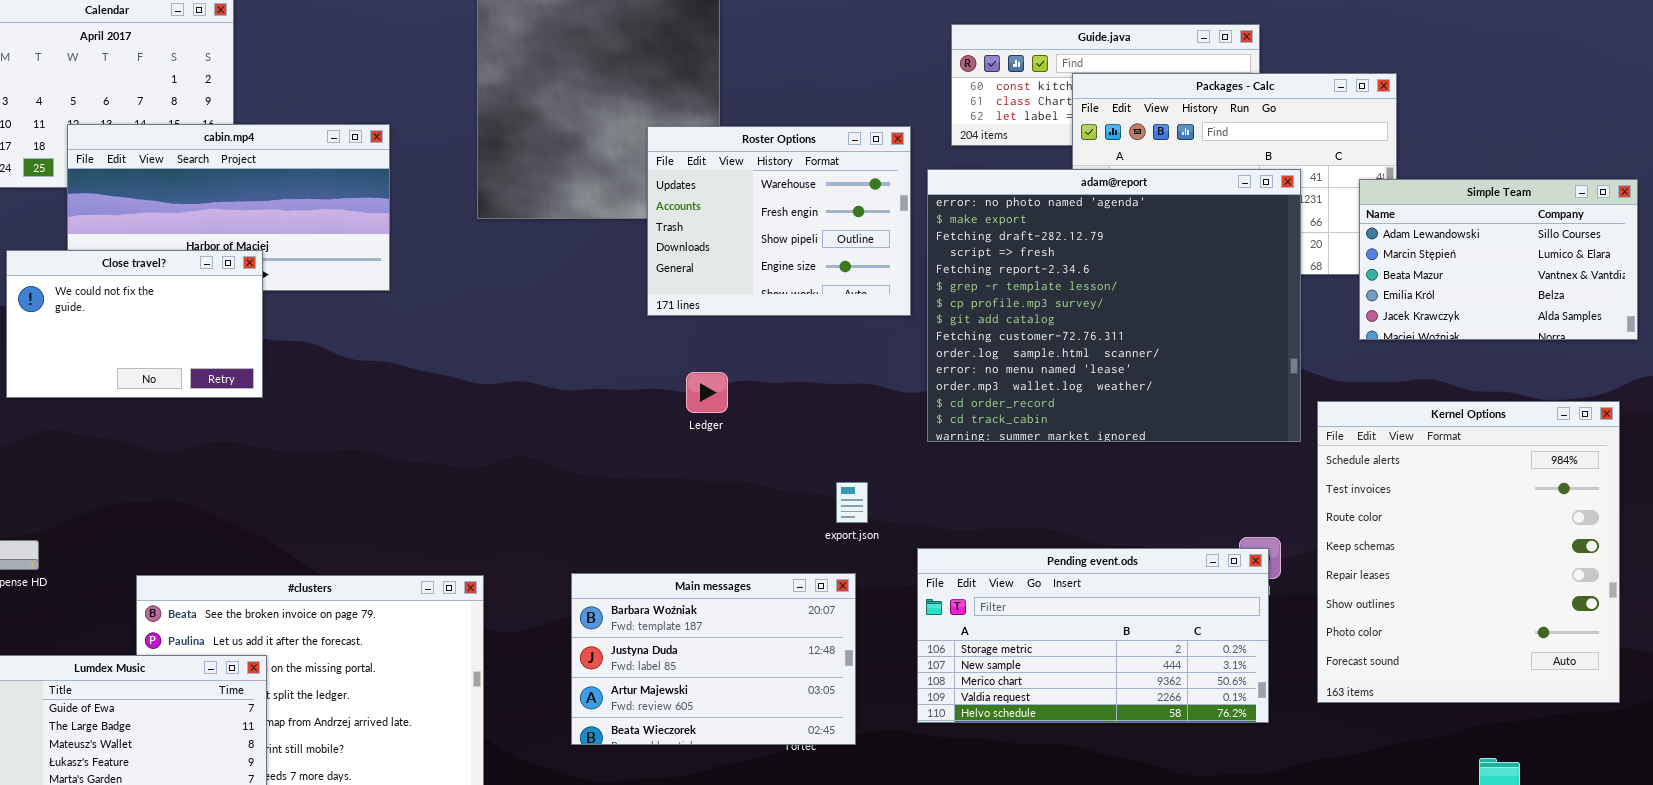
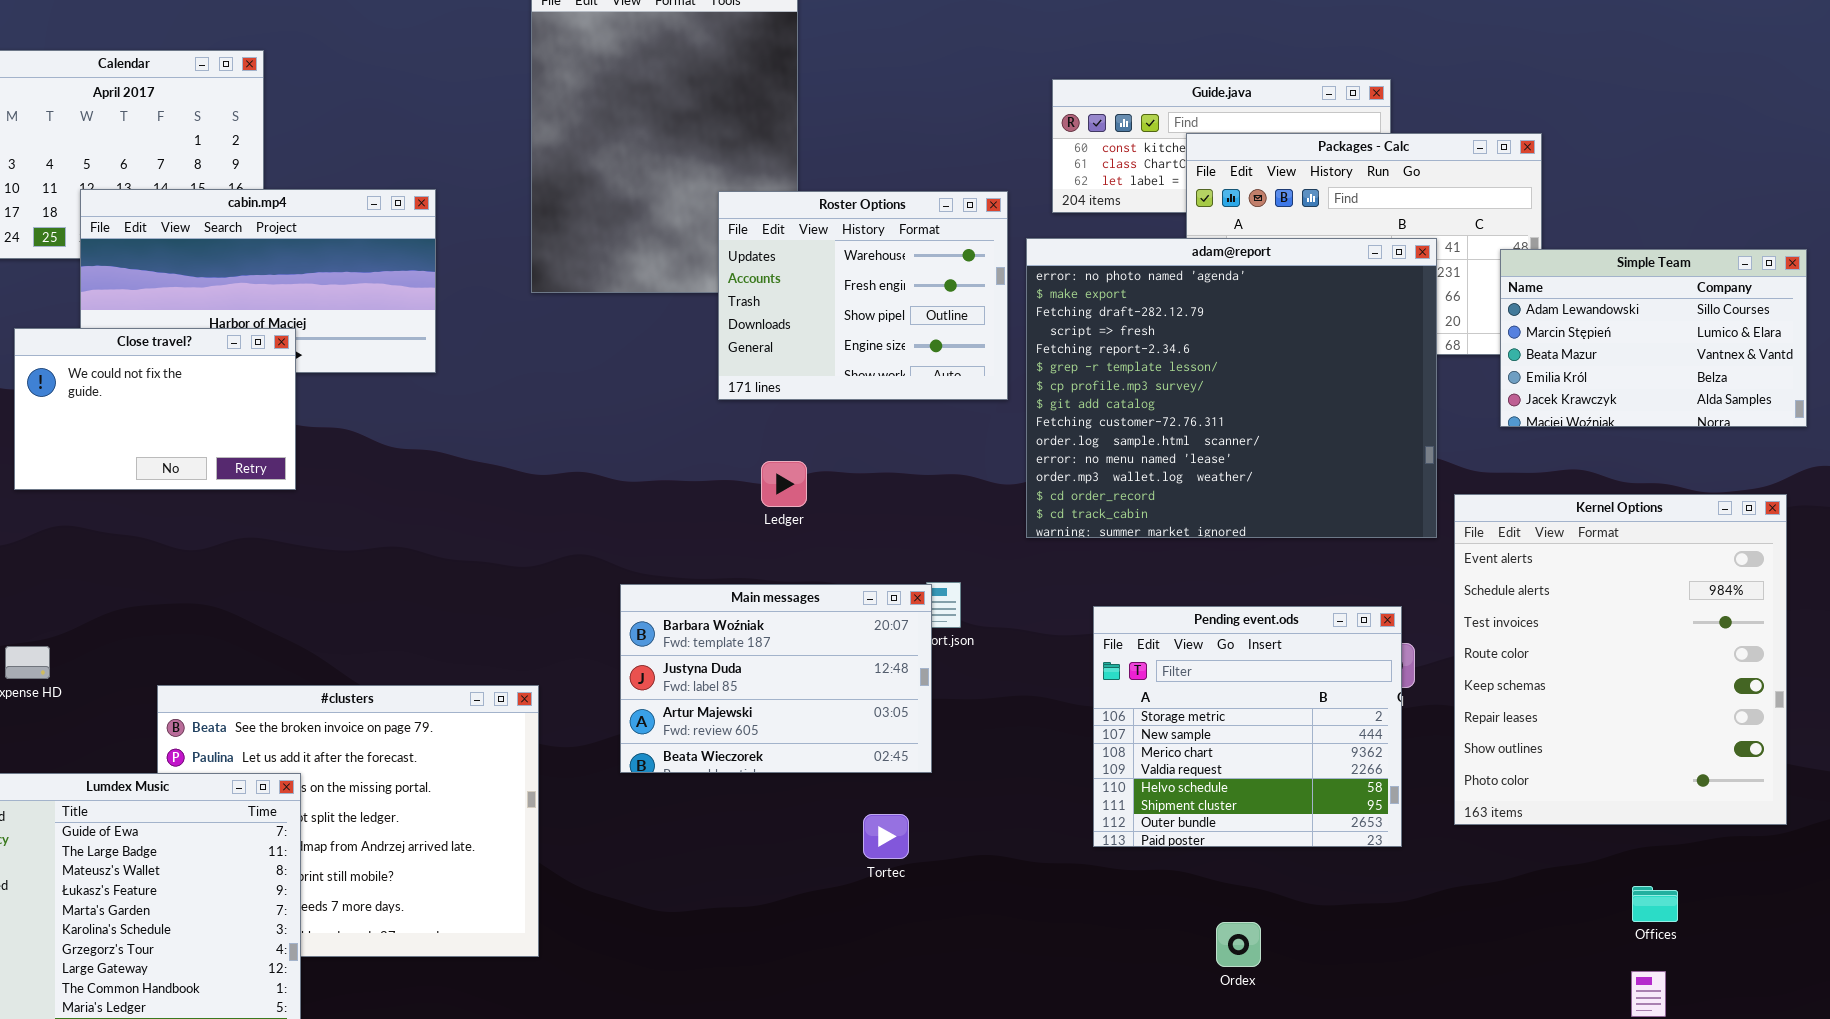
Kernel Options: [1317,401,1620,703] -> [1454,494,1787,825], scrolled up 1 row
Pending event.ods: [917,548,1269,723] -> [1093,606,1402,847], resized
Main messages: [571,573,856,745] -> [620,584,932,773], moved

